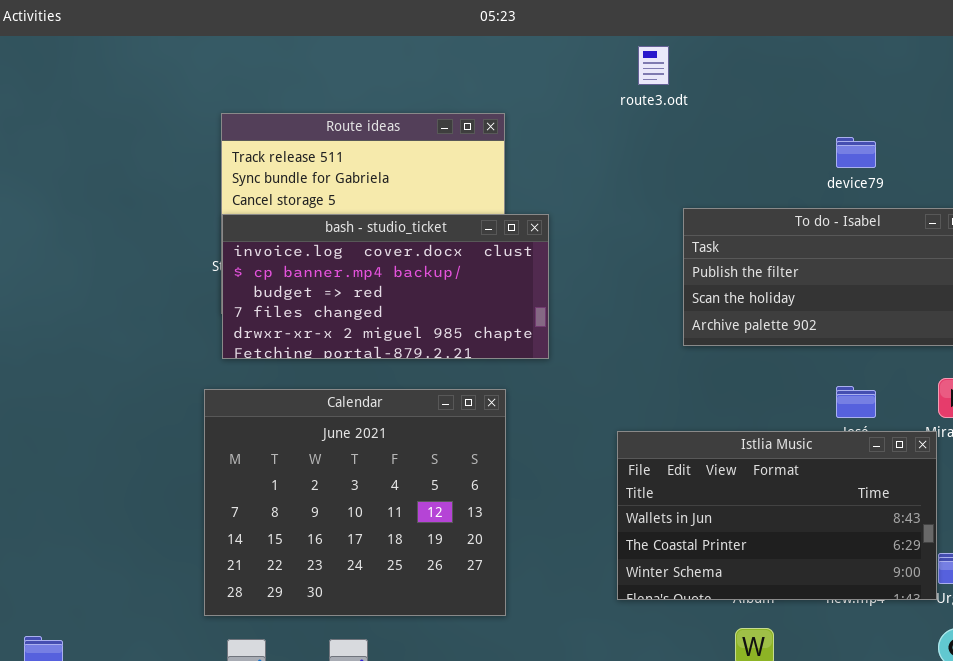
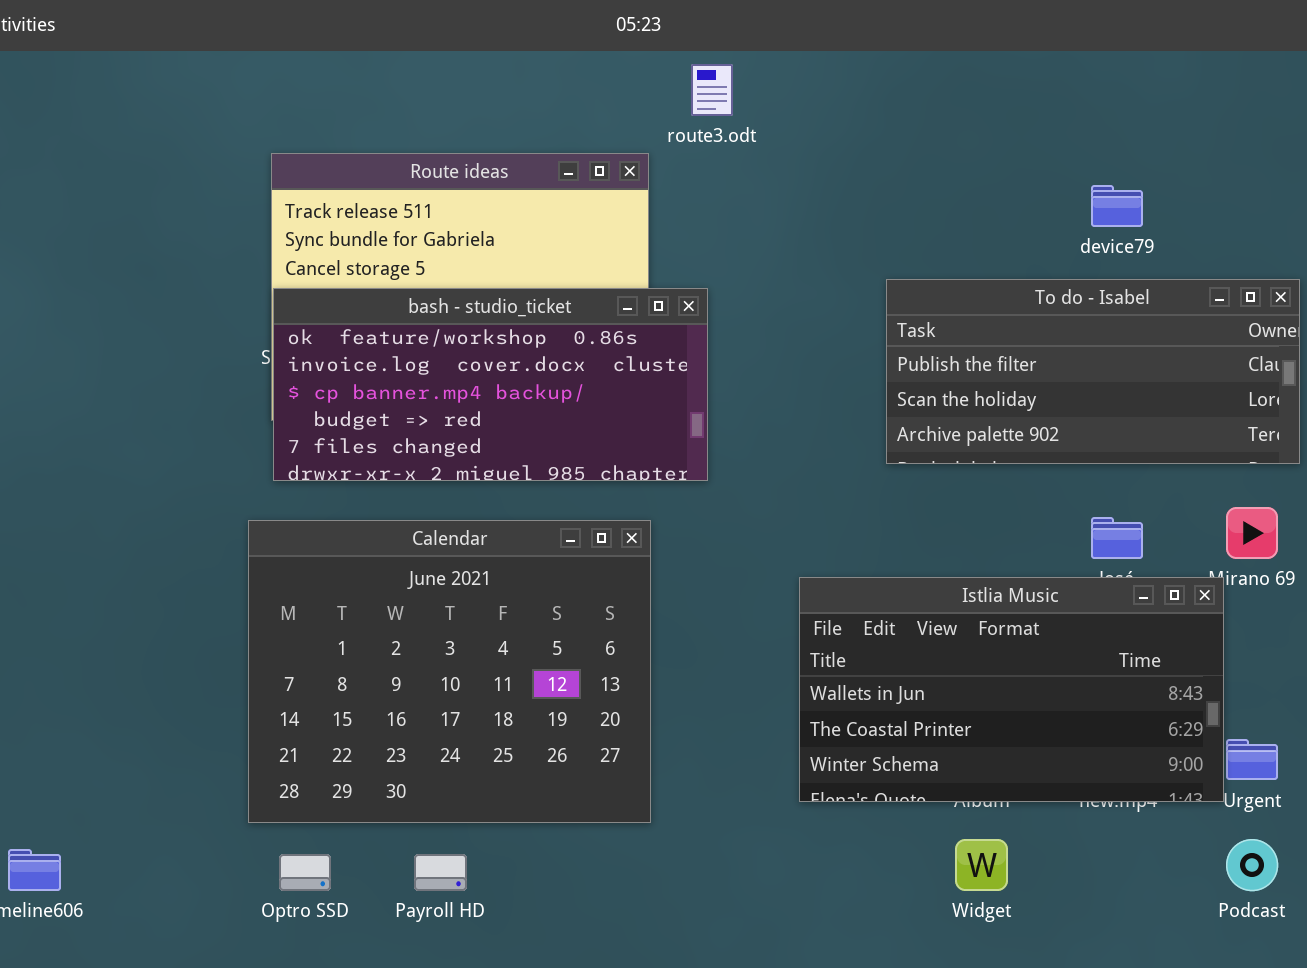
route3.odt: [638,46,669,85] -> [691,64,733,116], moved
bash - studio_ticket: [222,214,549,359] -> [273,288,708,481], scrolled up 1 row

